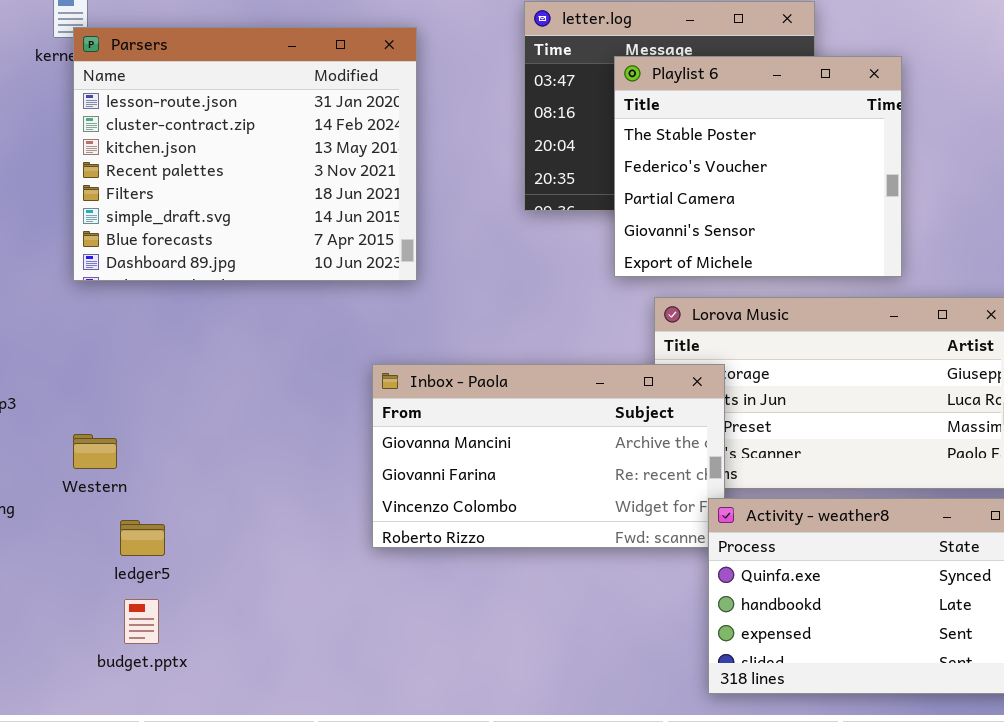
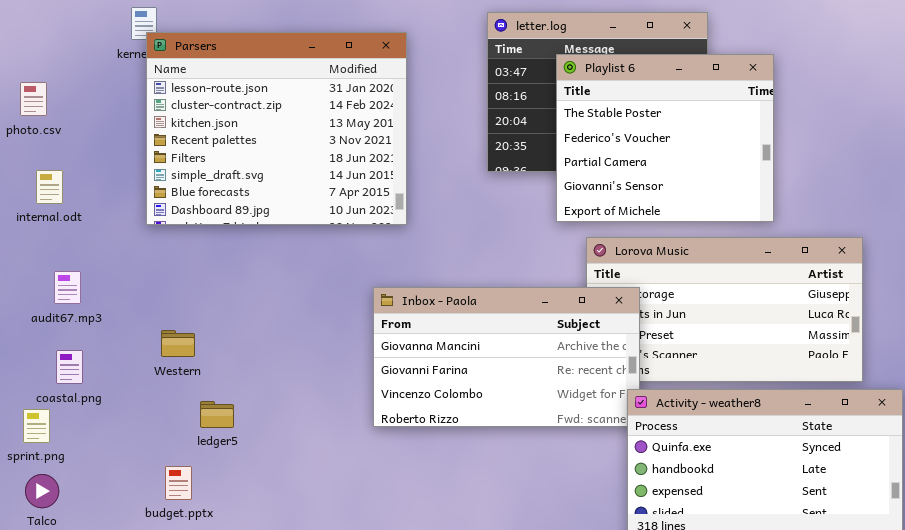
Western: [73,434,117,469] -> [161,330,195,357], moved
ledger5: [120,520,165,556] -> [200,401,234,428], moved
budget.pptx: [124,599,159,644] -> [165,466,192,500], moved

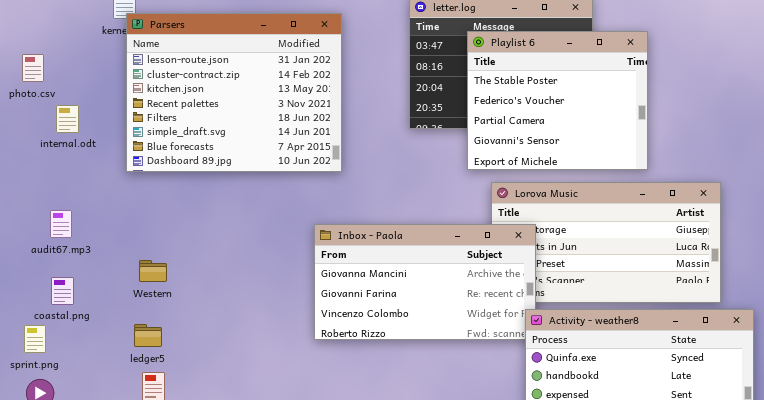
internal.odt: [36,170,63,204] -> [56,105,79,133], moved
ledger5: [200,401,234,428] -> [134,324,162,347], moved

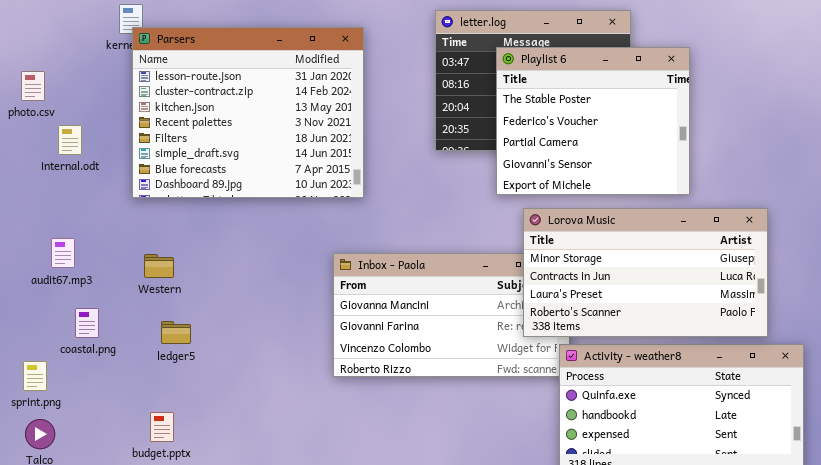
Lorova Music: [491,182,721,303] -> [523,208,768,337], raised
Western: [139,260,167,282] -> [144,254,174,278], moved
coastal.png: [51,277,74,305] -> [75,308,99,338], moved
ledger5: [134,324,162,347] -> [161,321,191,344], moved

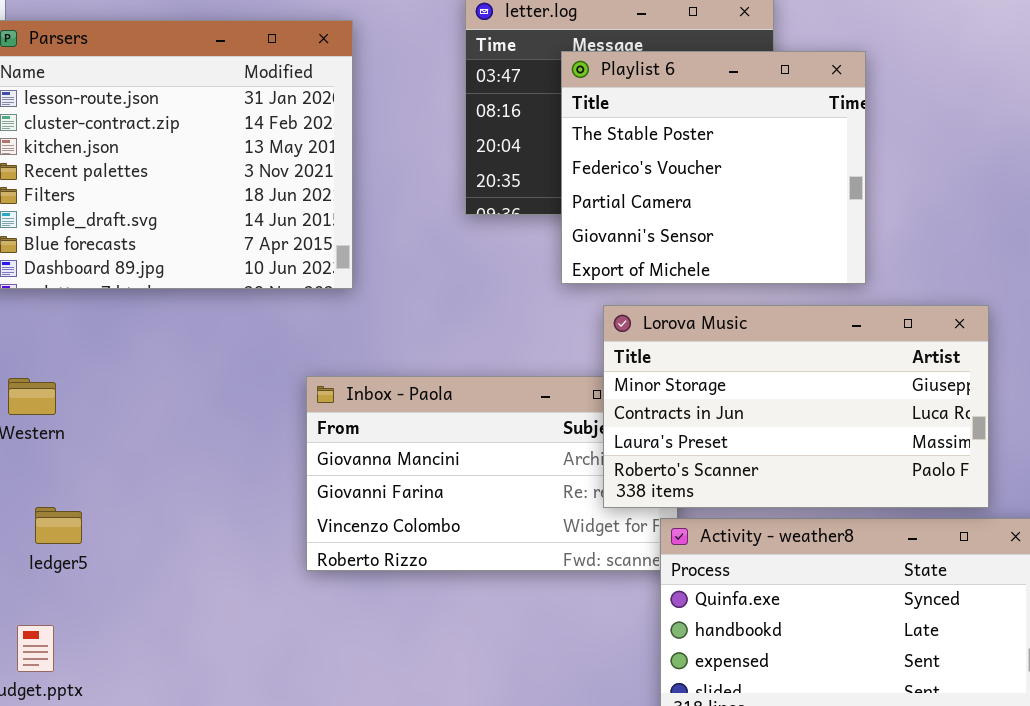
ledger5: [161,321,191,344] -> [35,507,82,544], moved

